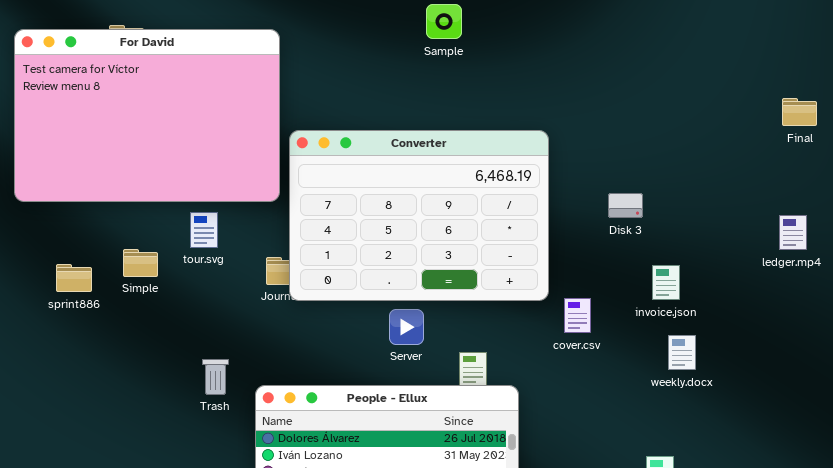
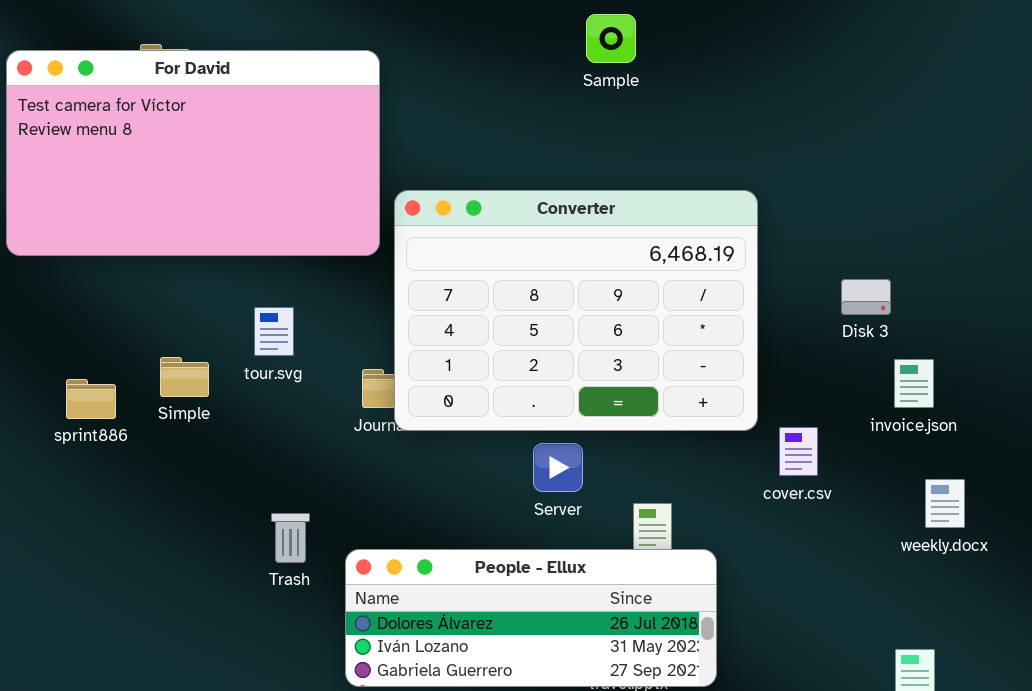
For David: [14,29,280,202] -> [6,50,380,256], resized
invoice.json: [652,265,680,300] -> [894,359,934,408], moved

